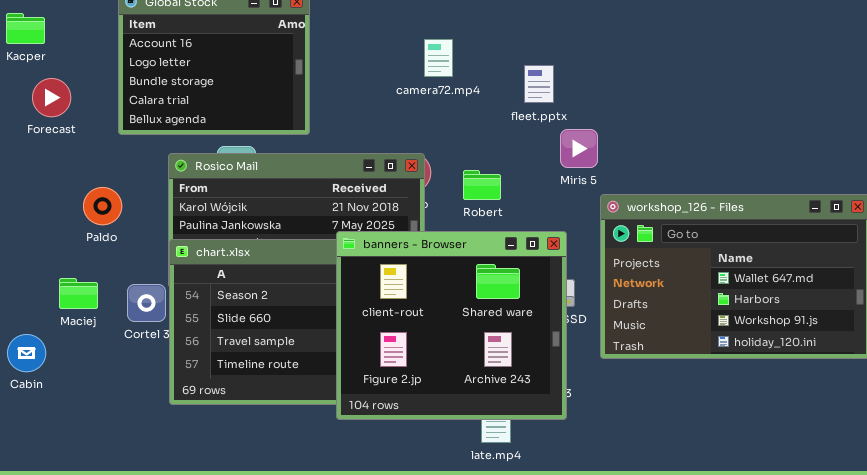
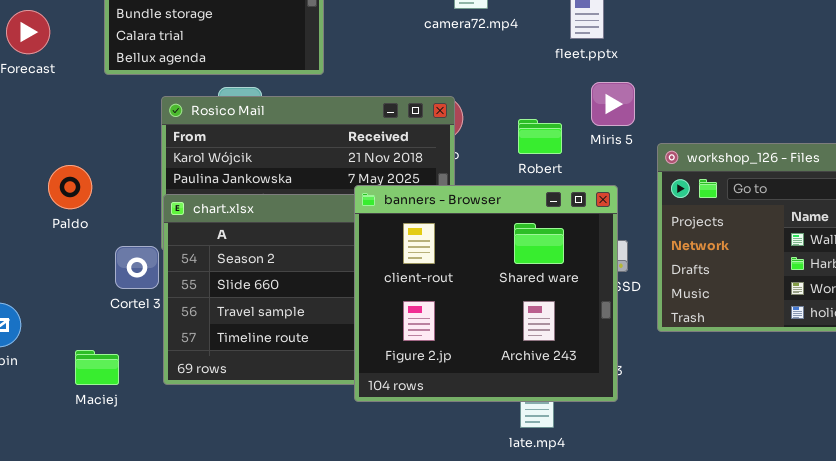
Miris 5: [560,129,598,168] -> [591,82,635,126], moved
Robert: [463,170,501,200] -> [518,119,562,154], moved
Paldo: [83,187,122,225] -> [48,165,92,209], moved
Maciej: [59,278,98,309] -> [75,350,119,385], moved

